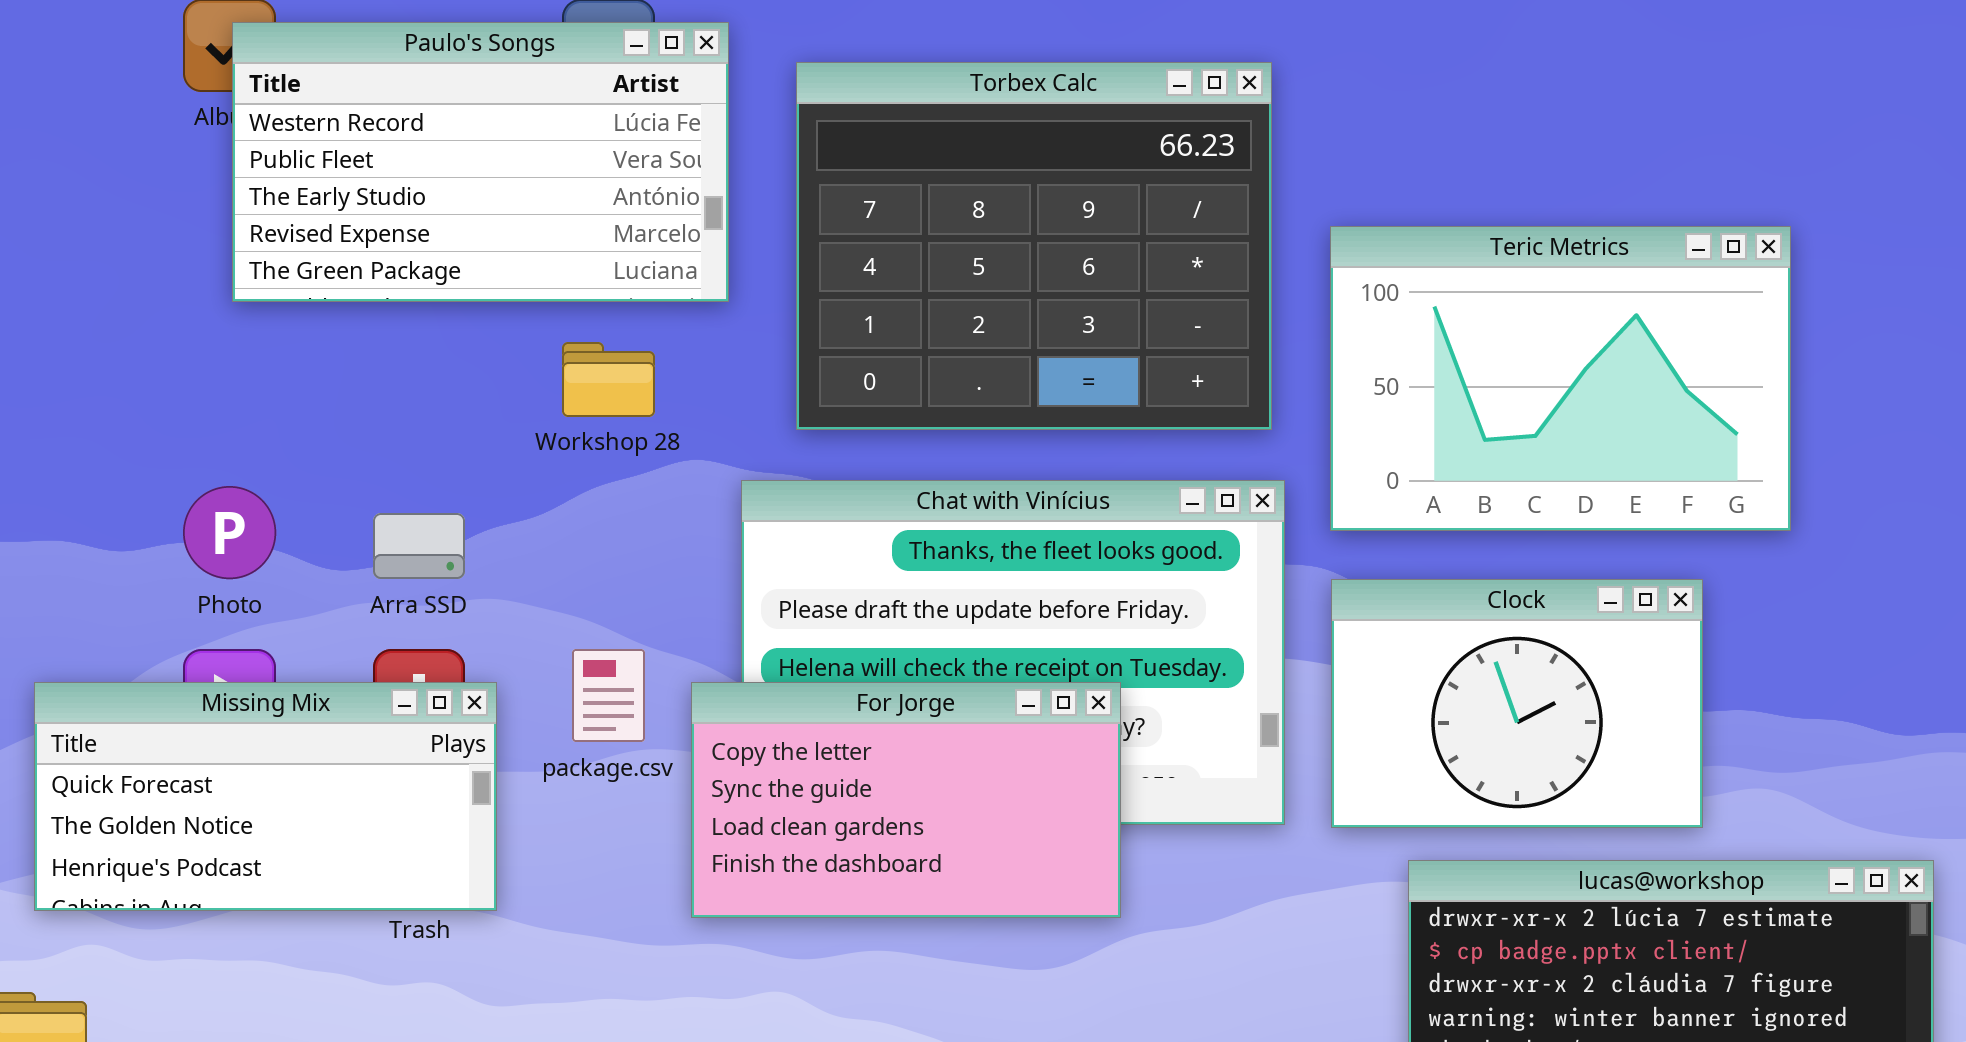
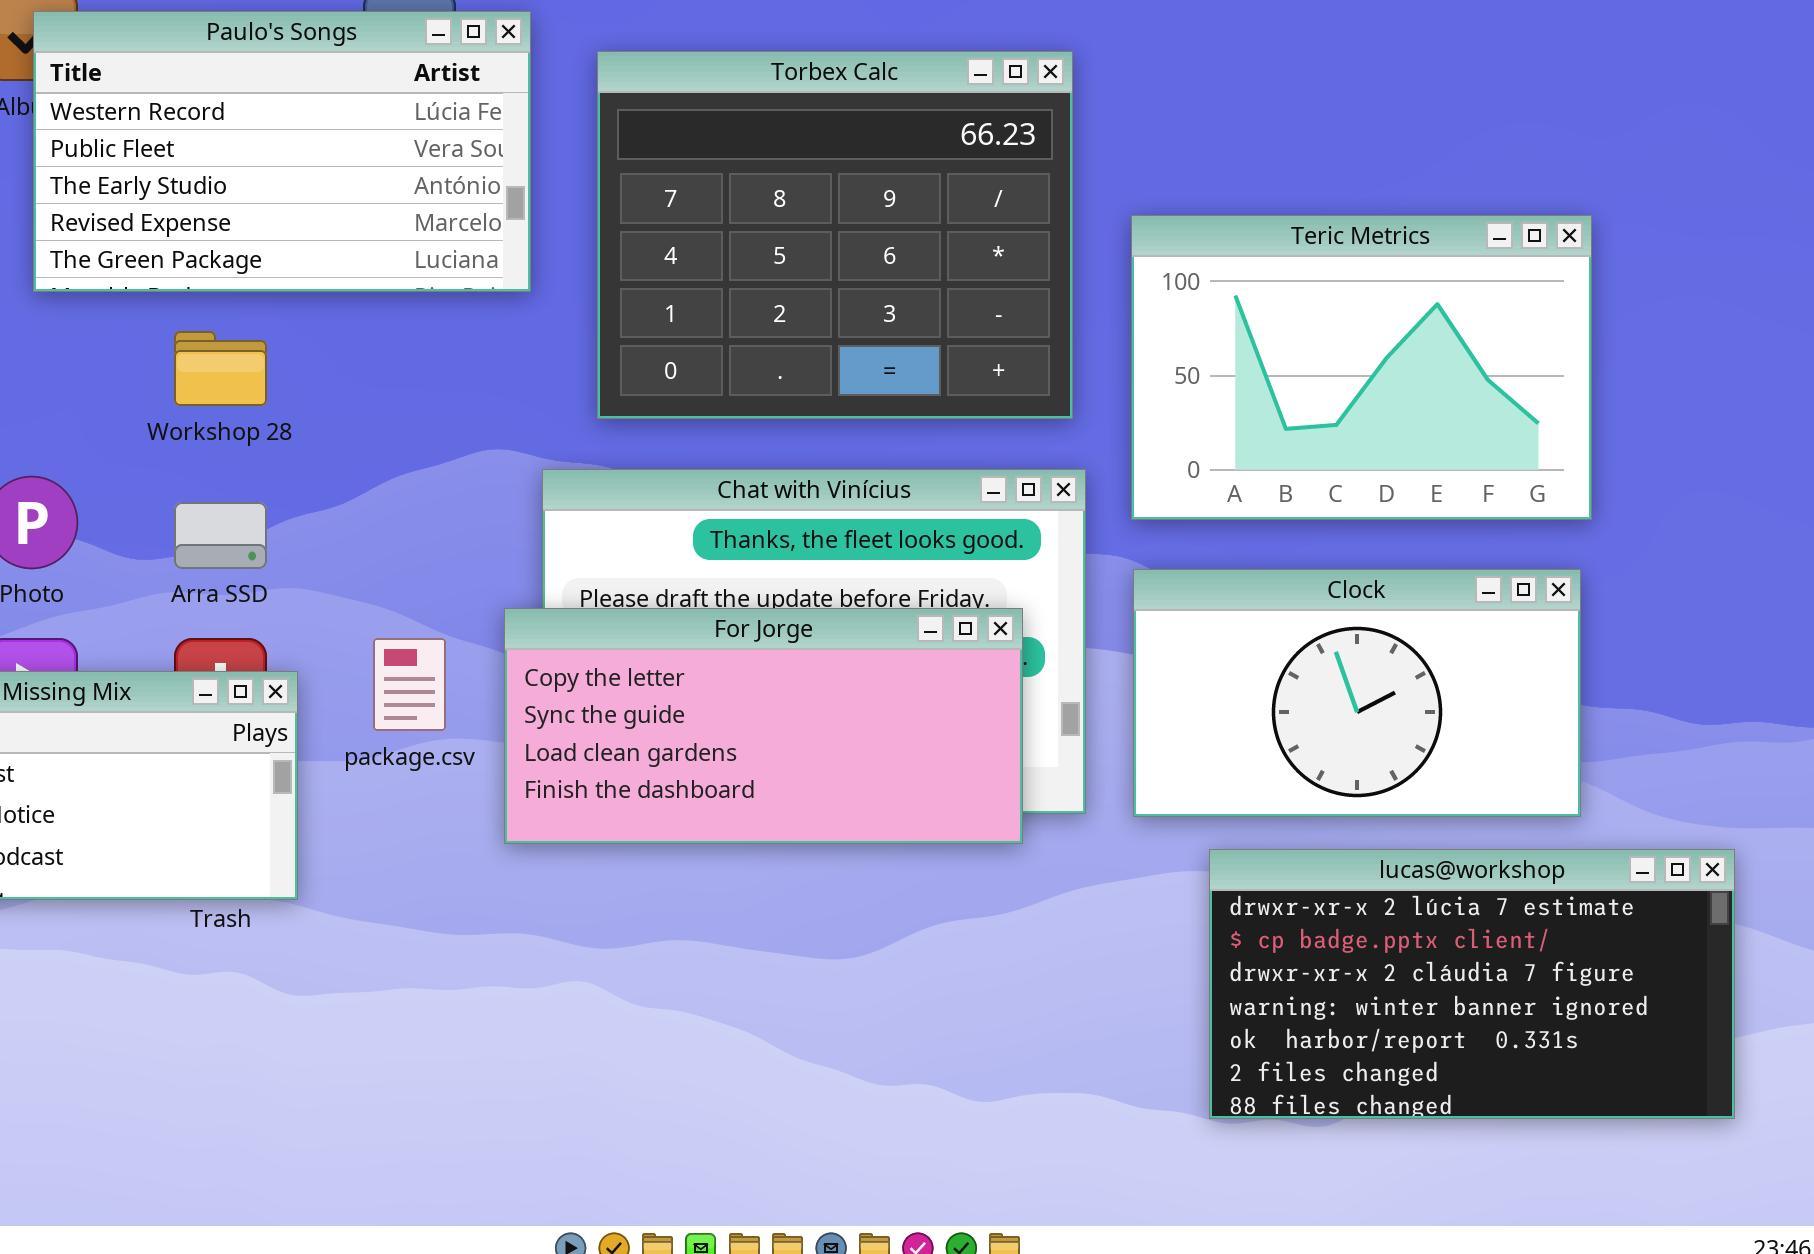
Workshop 28: [562,342,655,417] -> [174,331,267,406], moved
Clock: [1331,579,1703,828] -> [1133,569,1581,817], resized
For Jorge: [691,682,1121,918] -> [504,608,1023,844], moved, resized

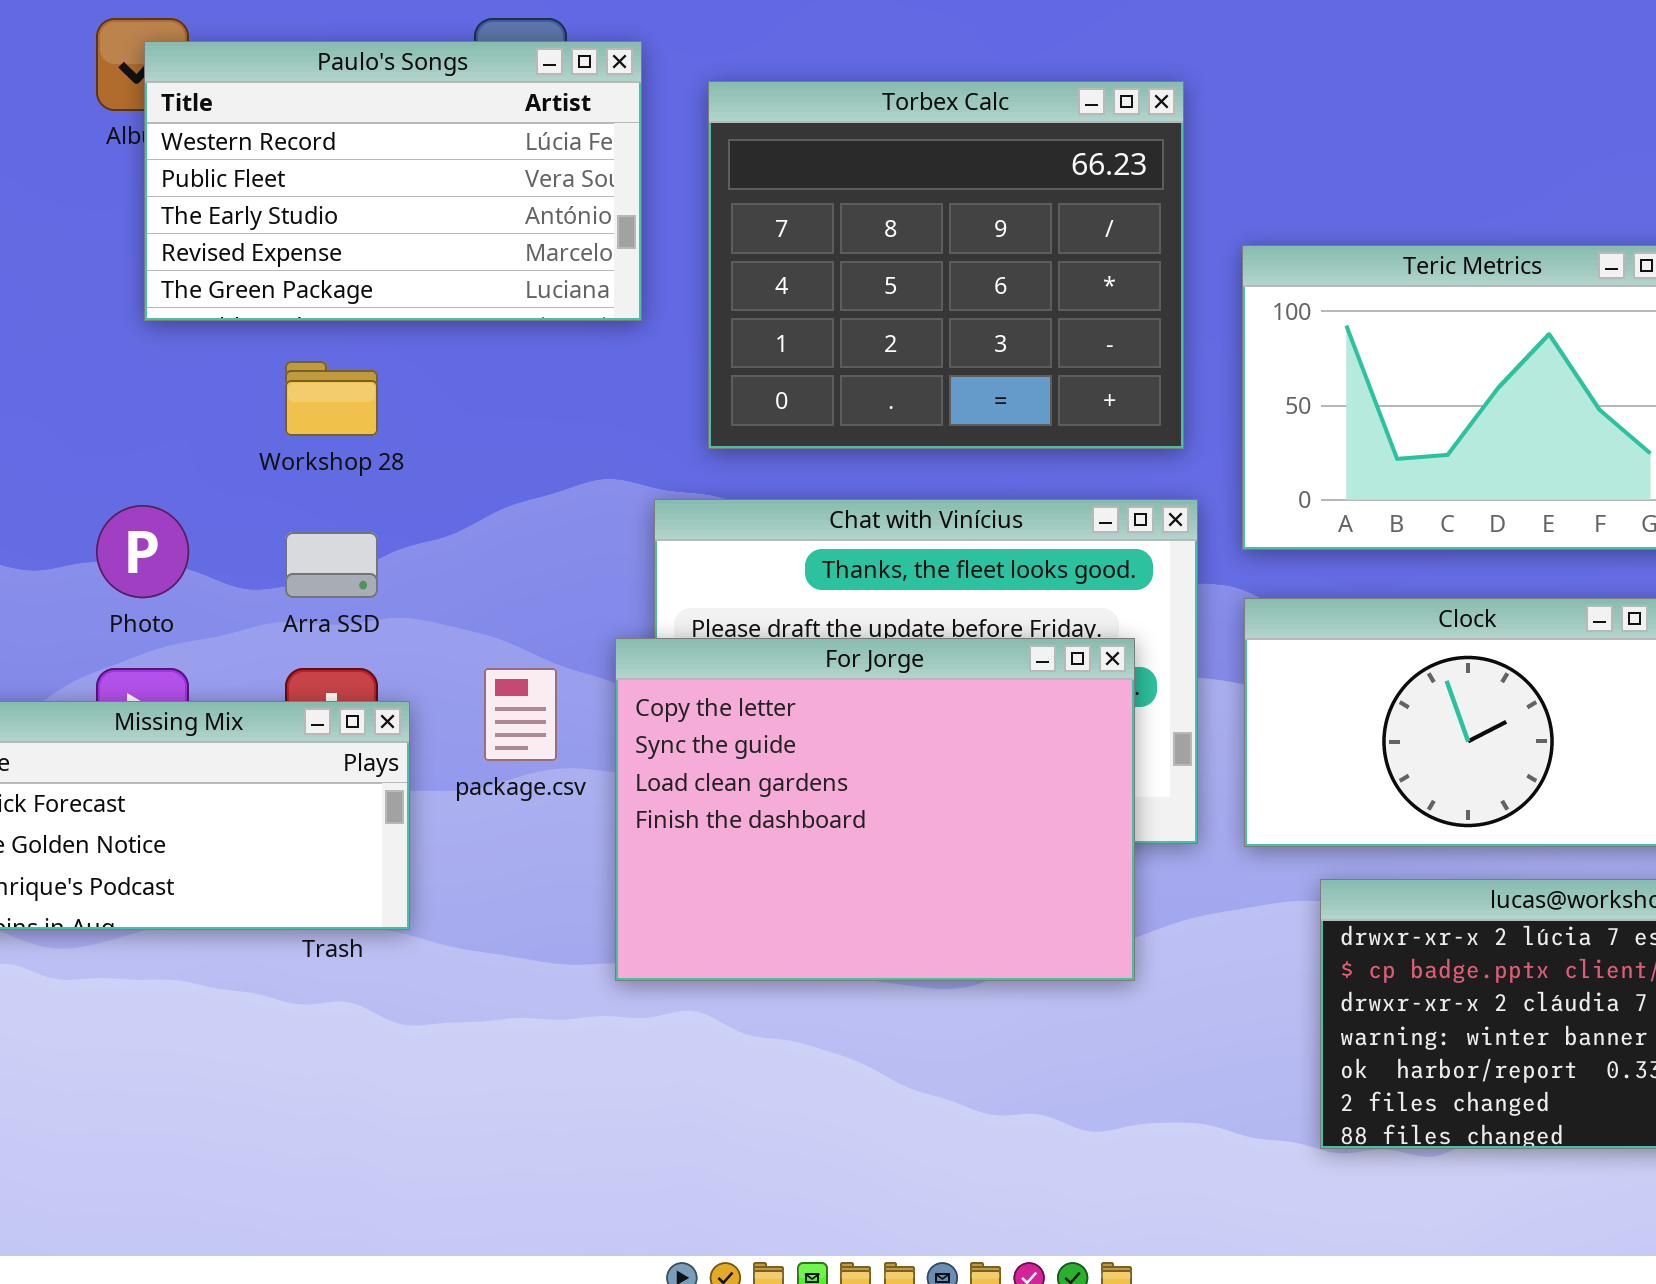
For Jorge: [504,608,1023,844] -> [615,638,1135,981], resized

